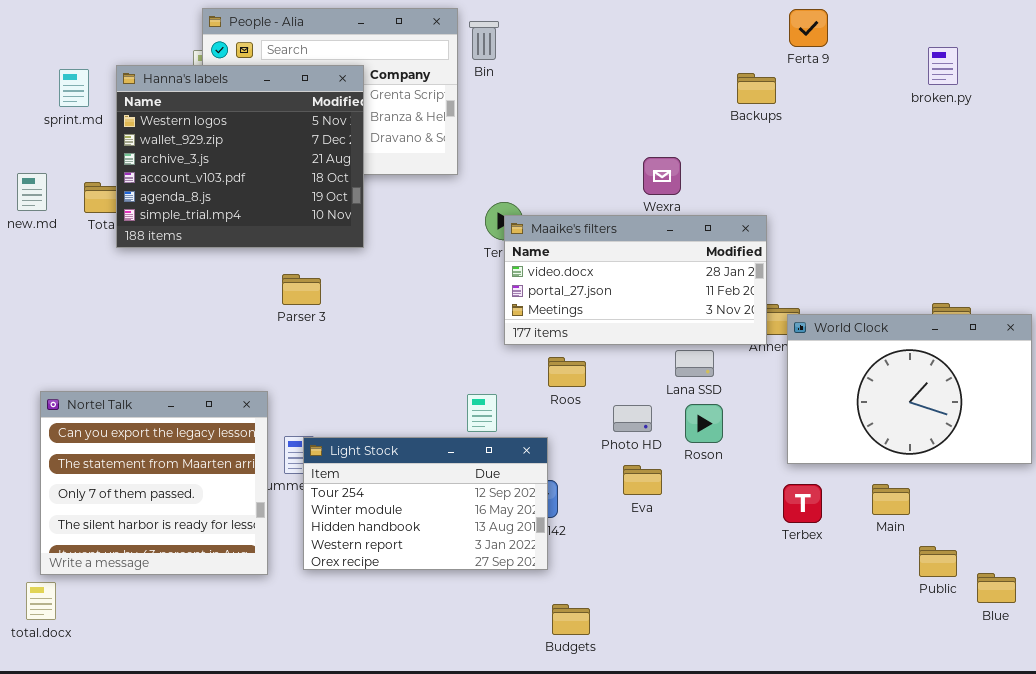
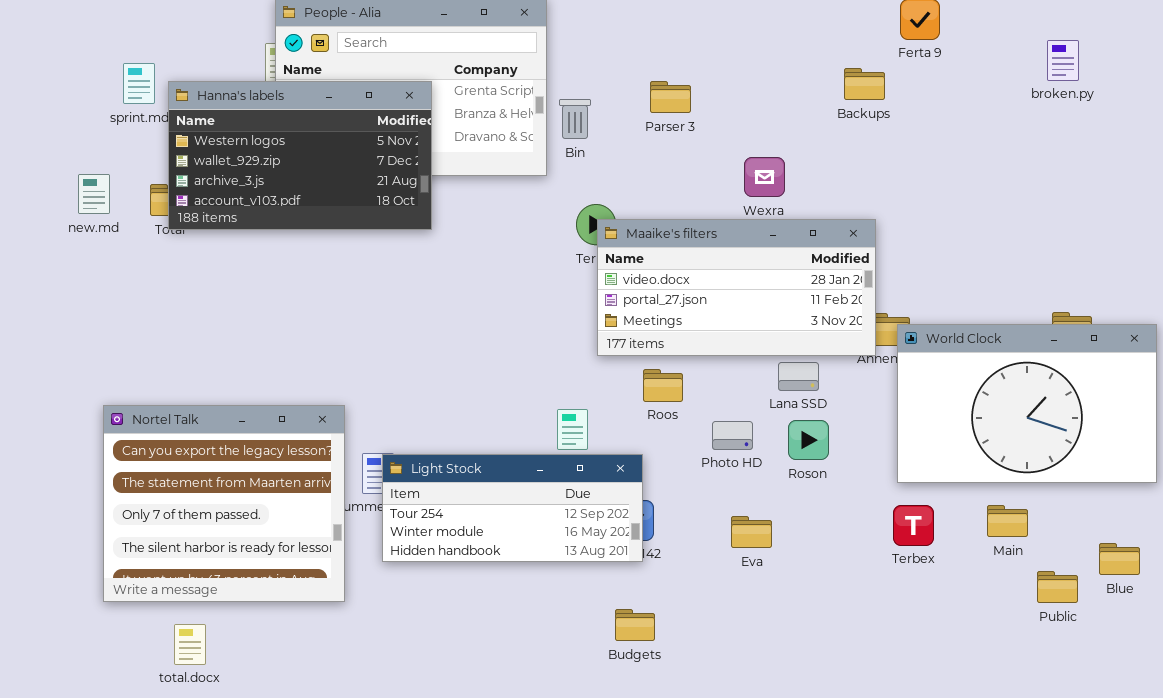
Bin: [469,21,499,60] -> [559,99,591,139], moved
Hanna's labels: [116,65,364,248] -> [168,81,432,230], moved, resized
Parser 3: [282,274,321,305] -> [650,81,691,113], moved
Light Stock: [303,437,548,570] -> [382,454,643,562], resized
Eva: [623,465,662,495] -> [731,516,772,548], moved
Blue: [977,573,1016,603] -> [1099,543,1140,575], moved
total.docx: [26,582,56,620] -> [174,624,206,665], moved
Budgets: [552,604,590,635] -> [615,609,655,641], moved

